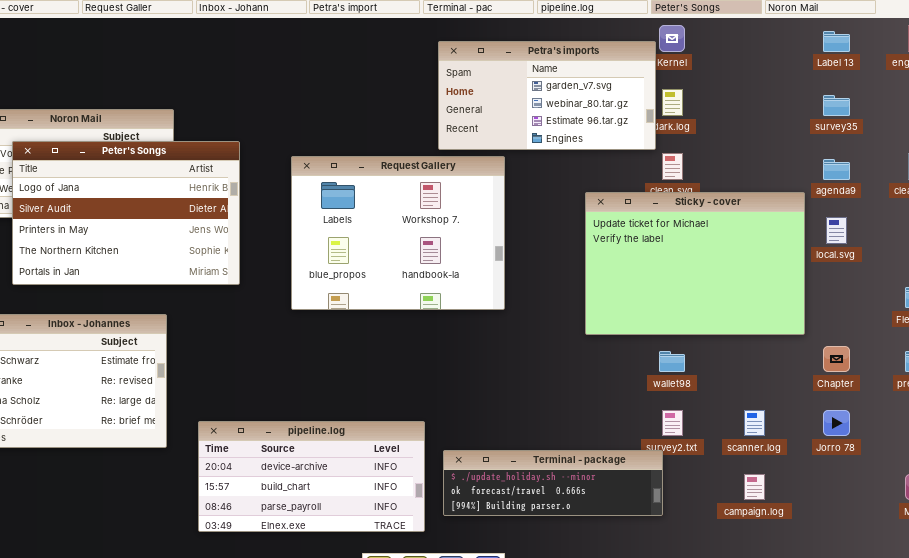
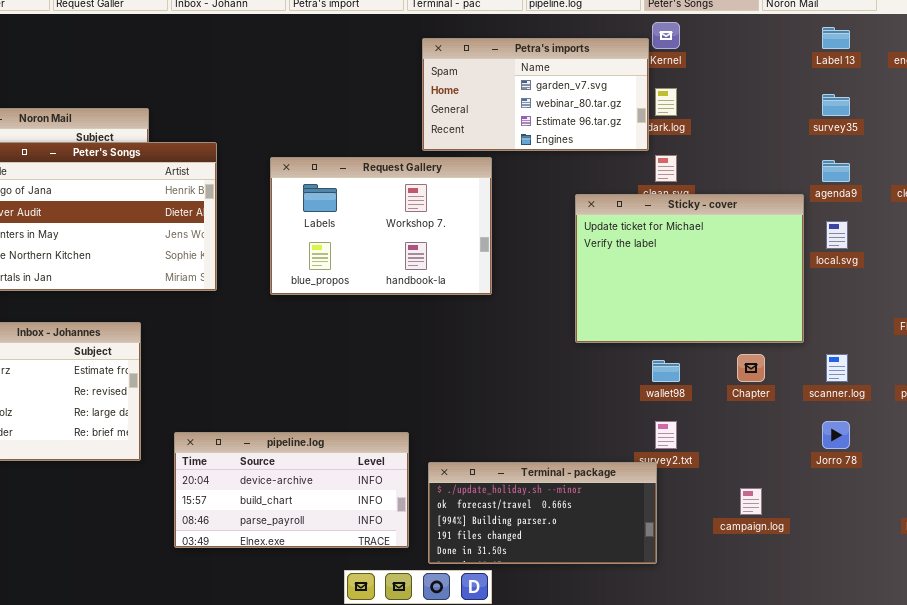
Request Gallery: [291,156,505,310] -> [270,157,492,295], resized
Chapter: [823,346,850,372] -> [737,354,765,382], moved
scanner.log: [744,410,765,436] -> [826,354,848,382], moved
Terminal - package: [443,450,663,516] -> [428,462,657,564], resized

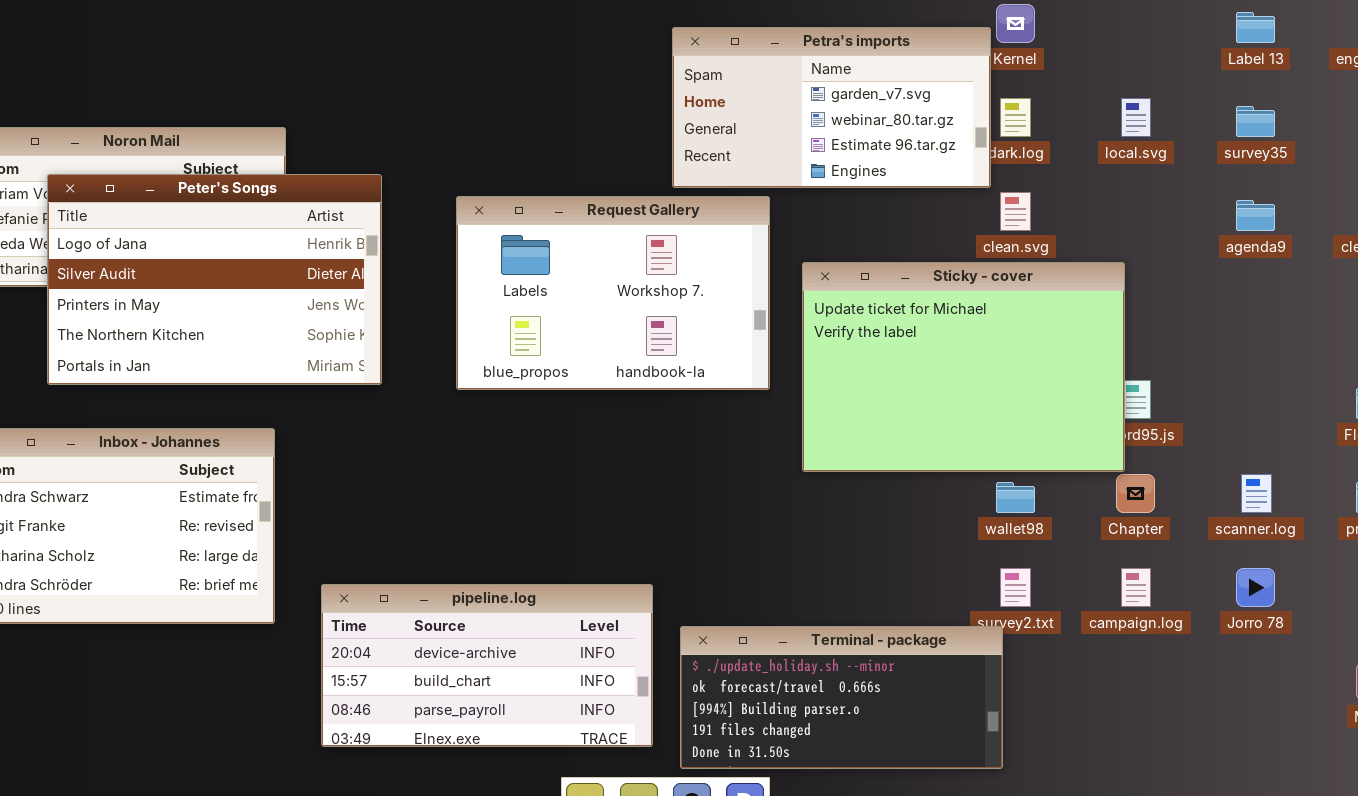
Sticky - cover: [575,194,804,343] -> [802,262,1125,472], moved
local.svg: [826,221,848,249] -> [1121,98,1151,137], moved
campaign.log: [740,488,762,515] -> [1121,568,1151,607], moved

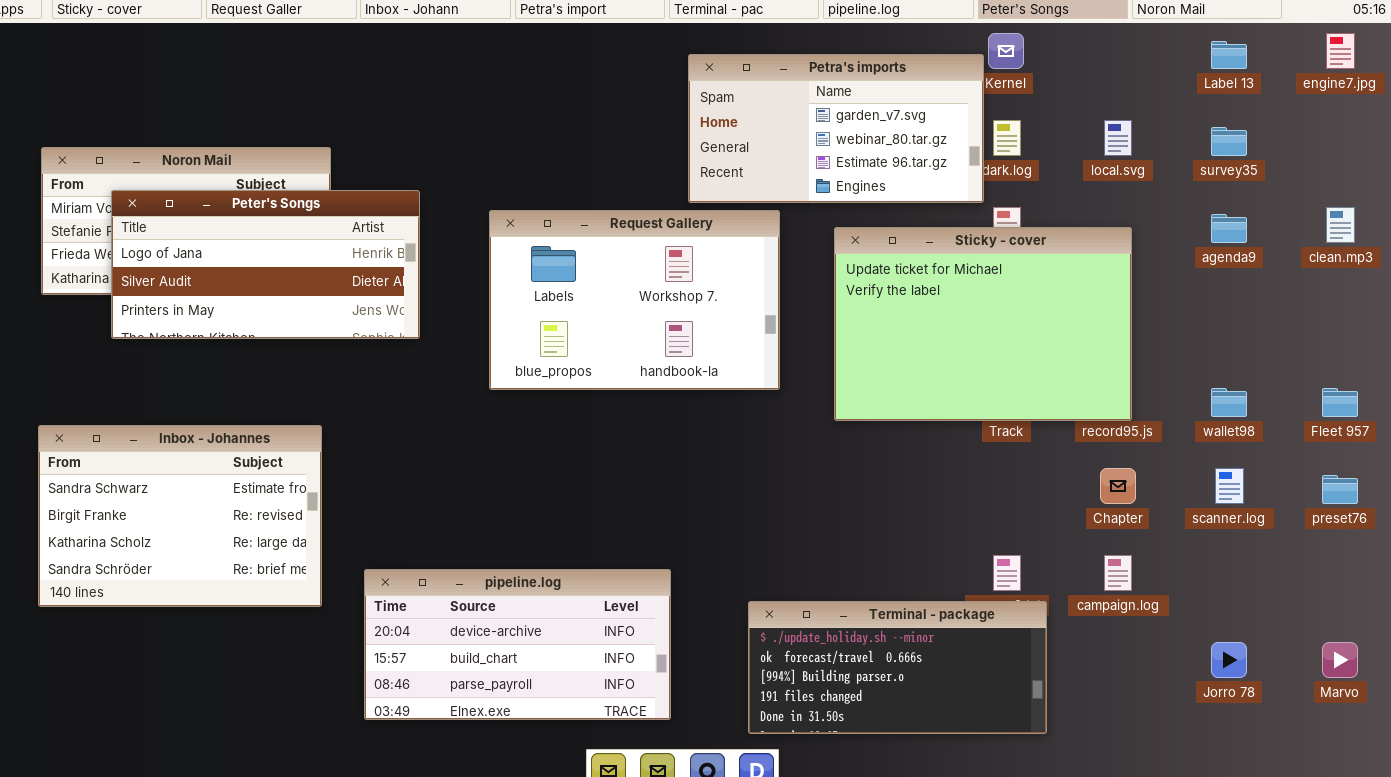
Peter's Songs: [47,174,382,385] -> [111,190,420,339], resized
Sticky - cover: [802,262,1125,472] -> [834,227,1132,421], moved
wallet98: [996,482,1035,513] -> [1211,388,1247,417], moved
Jorro 78: [1236,568,1275,607] -> [1211,642,1247,678], moved
Terminal - package: [680,626,1003,769] -> [748,601,1047,734], moved

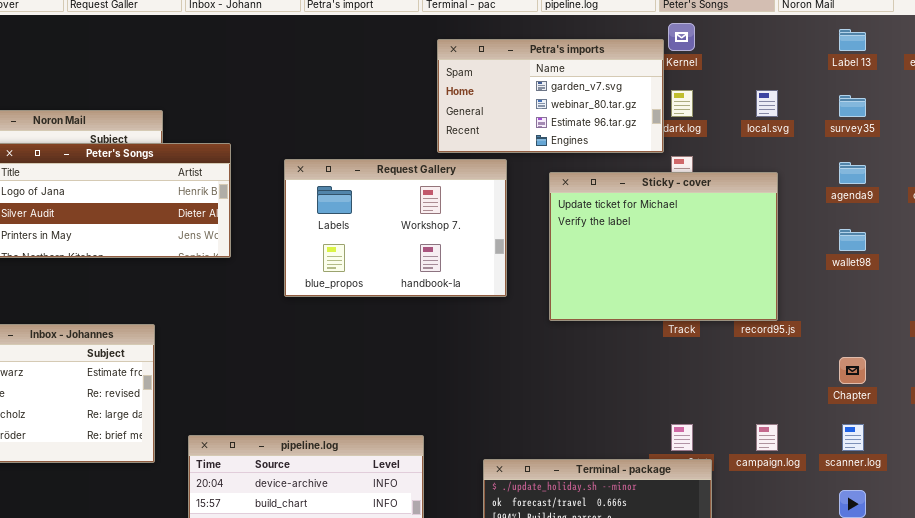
wallet98: [1211,388,1247,417] -> [839,229,866,251], moved
Chapter: [1100,468,1136,504] -> [839,357,866,384], moved
scanner.log: [1215,468,1244,504] -> [842,424,864,451], moved

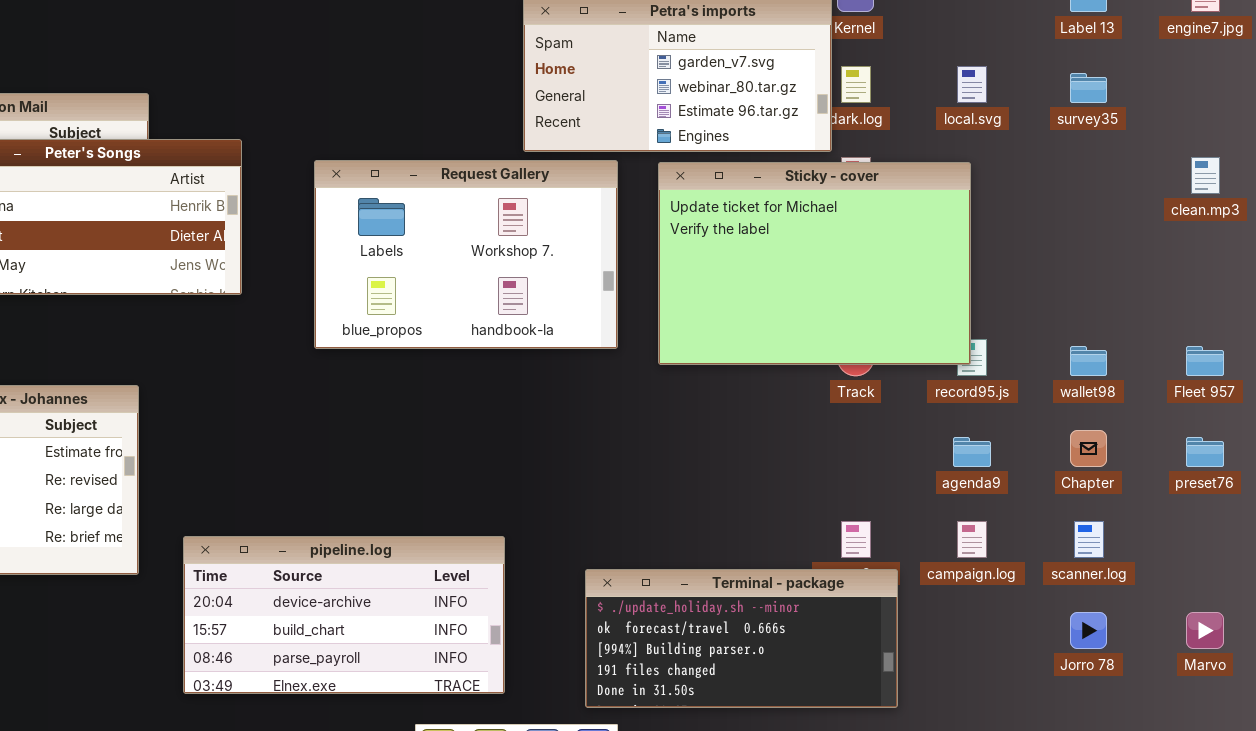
agenda9: [839,162,866,184] -> [953,437,991,467], moved
Sticky - cover: [549,172,778,321] -> [658,162,971,365], moved
wallet98: [839,229,866,251] -> [1070,346,1107,376], moved

